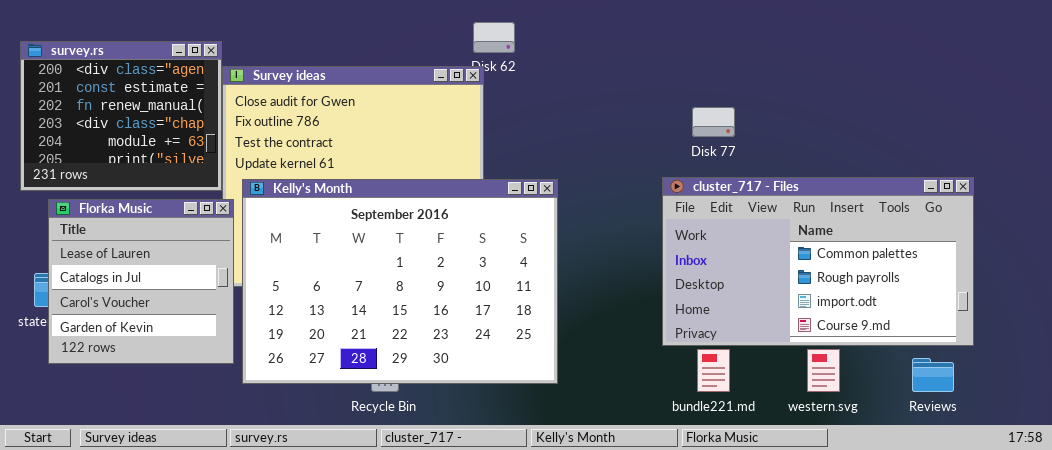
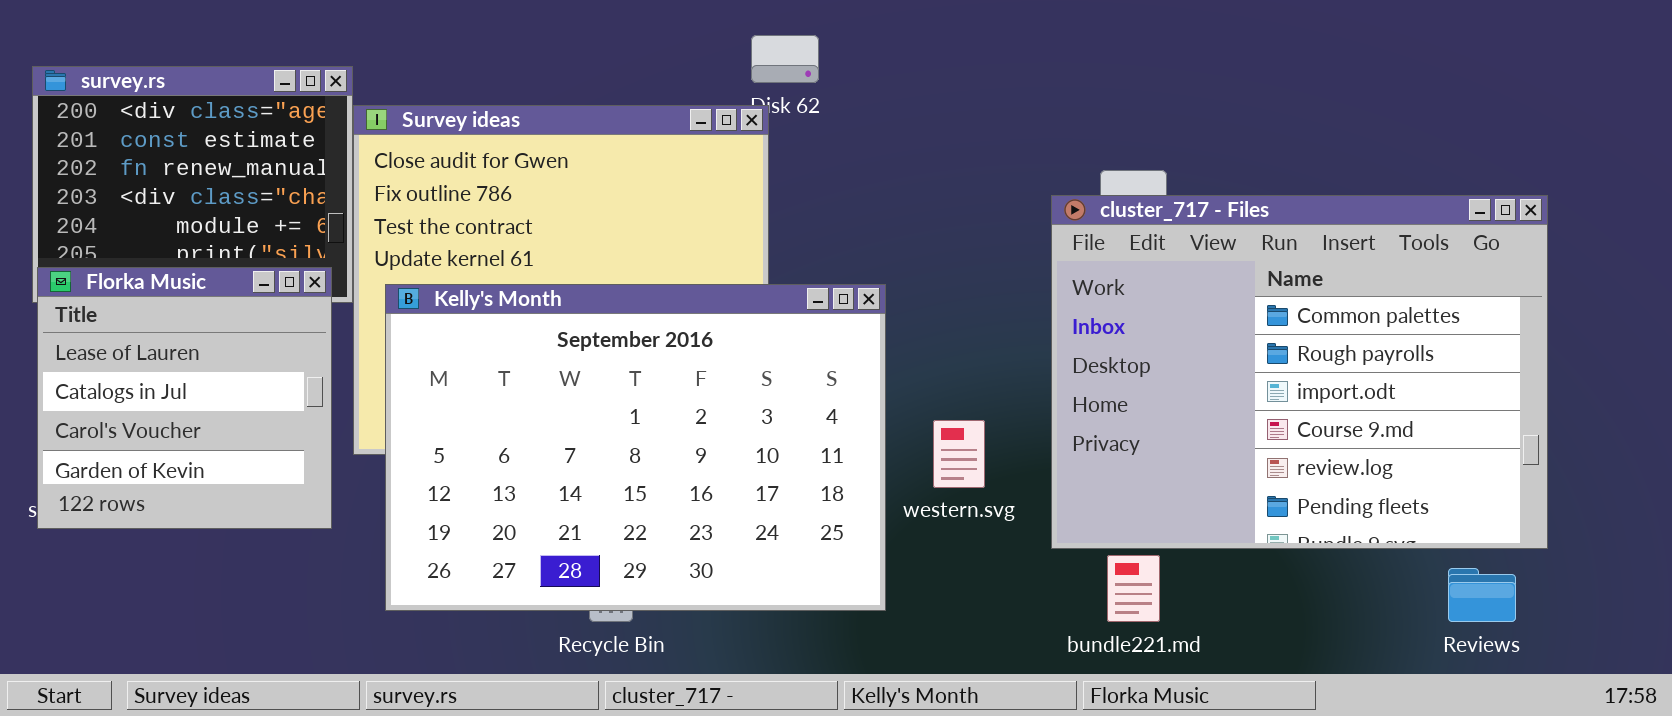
cluster_717 - Files: [662,177,974,346] -> [1051,195,1548,549], resized
Florka Music: [48,199,234,364] -> [37,267,332,529], moved
western.svg: [807,349,840,392] -> [933,420,985,488], moved

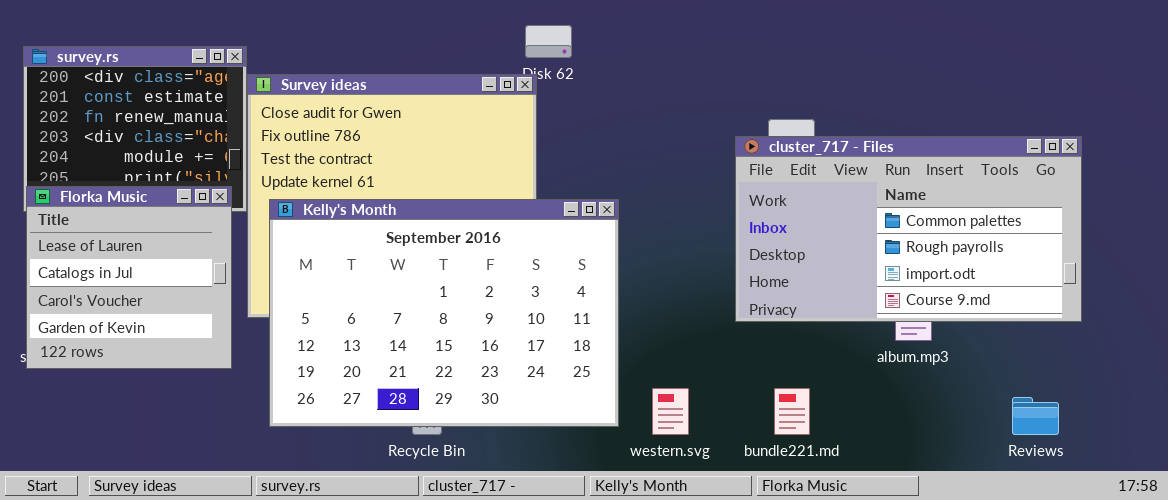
cluster_717 - Files: [1051,195,1548,549] -> [735,136,1082,322], resized
western.svg: [933,420,985,488] -> [652,388,689,435], moved

